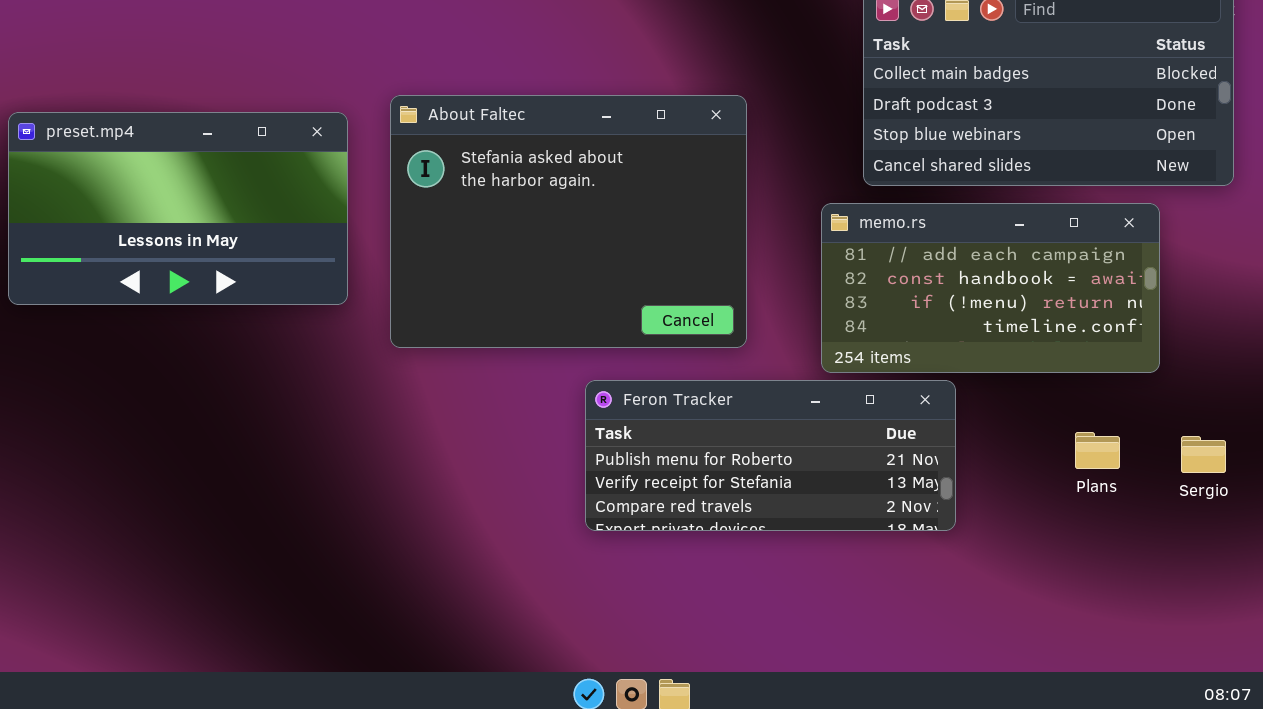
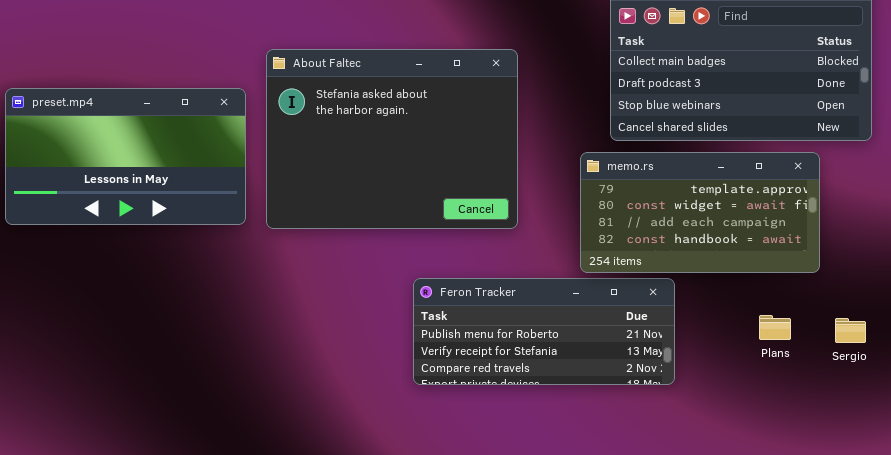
About Faltec: [390,95,747,348] -> [266,49,518,229], moved
memo.rs: [821,203,1160,373] -> [580,152,820,273], scrolled up 2 rows

